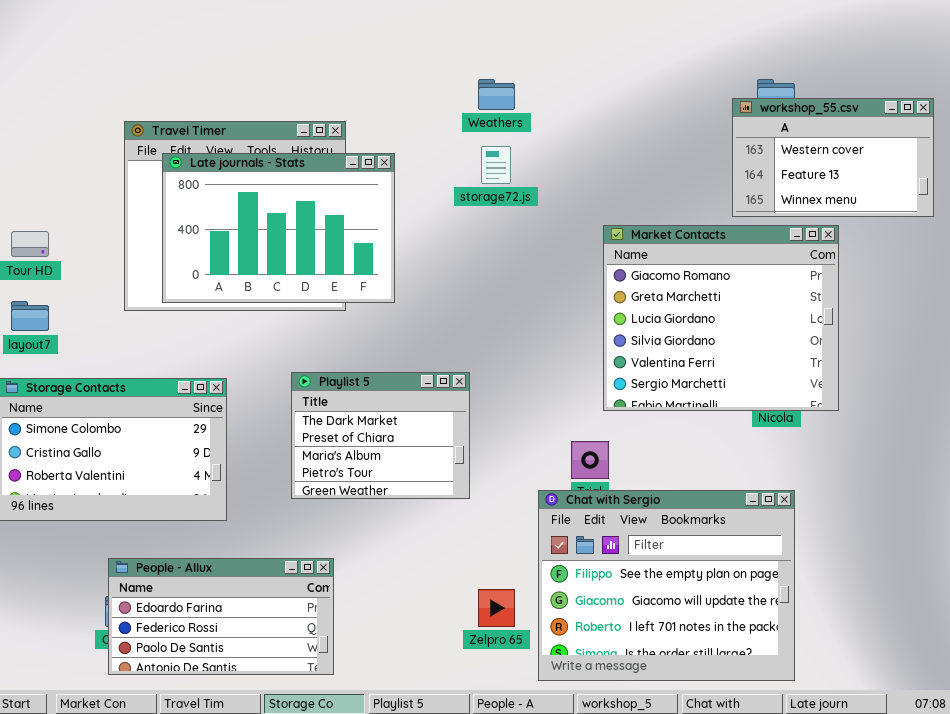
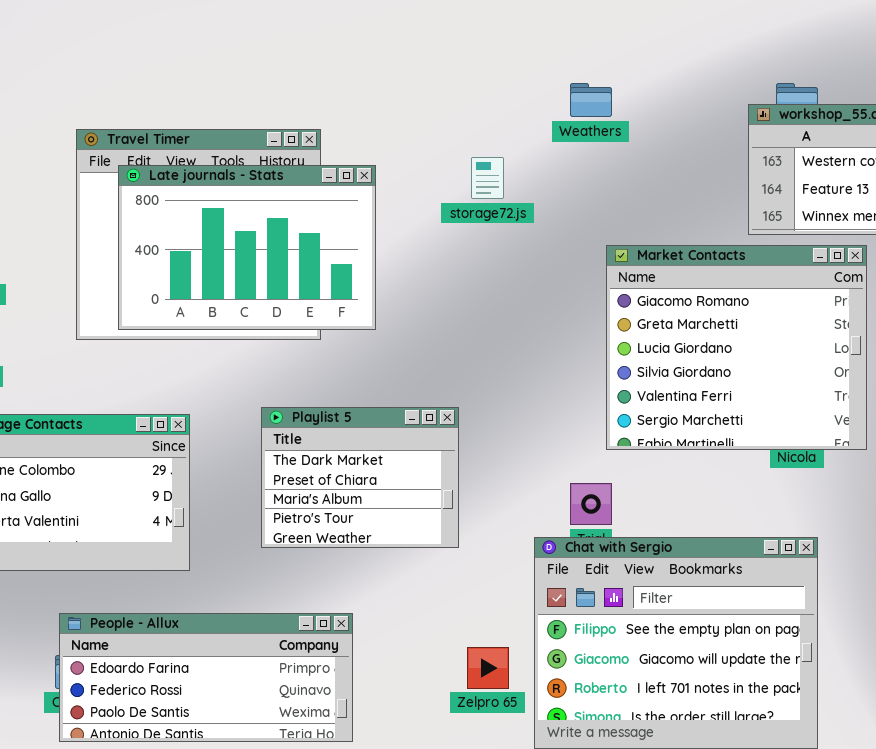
Weathers: [478,79,515,110] -> [570,83,612,117], moved
People - Allux: [108,558,334,675] -> [59,613,353,742], resized

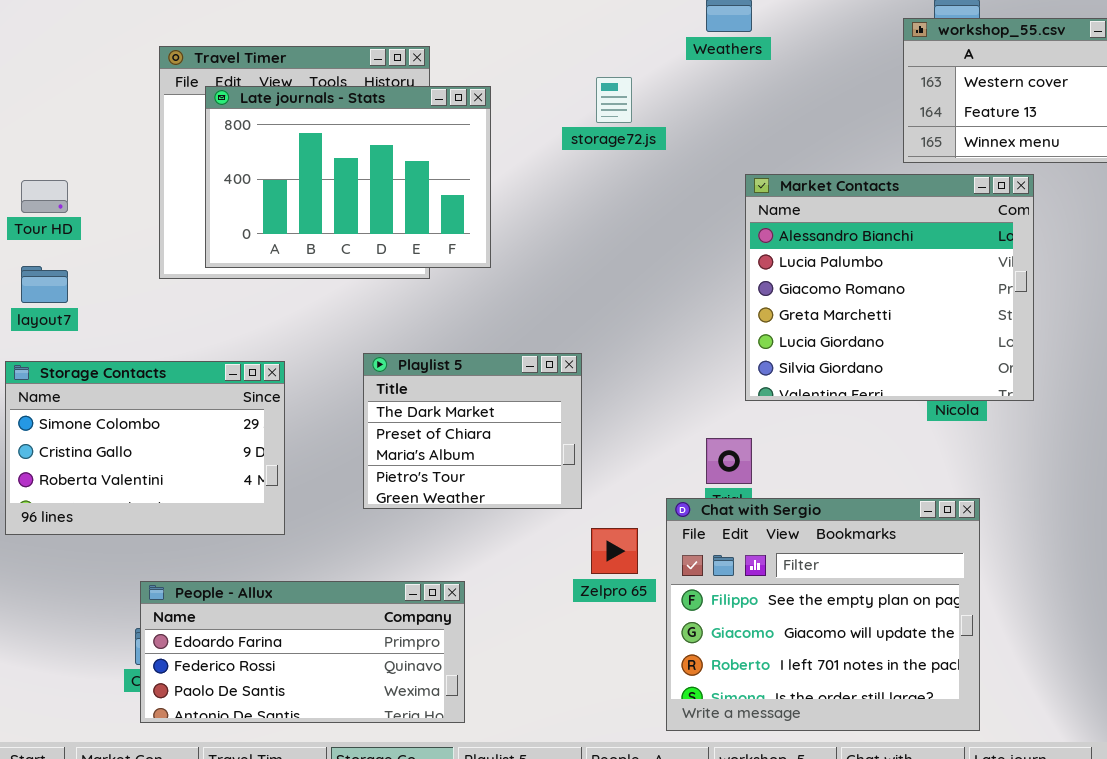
Market Contacts: [606,245,867,450] -> [745,174,1034,401], scrolled up 2 rows
Zelpro 65: [467,647,509,689] -> [591,528,638,574], moved

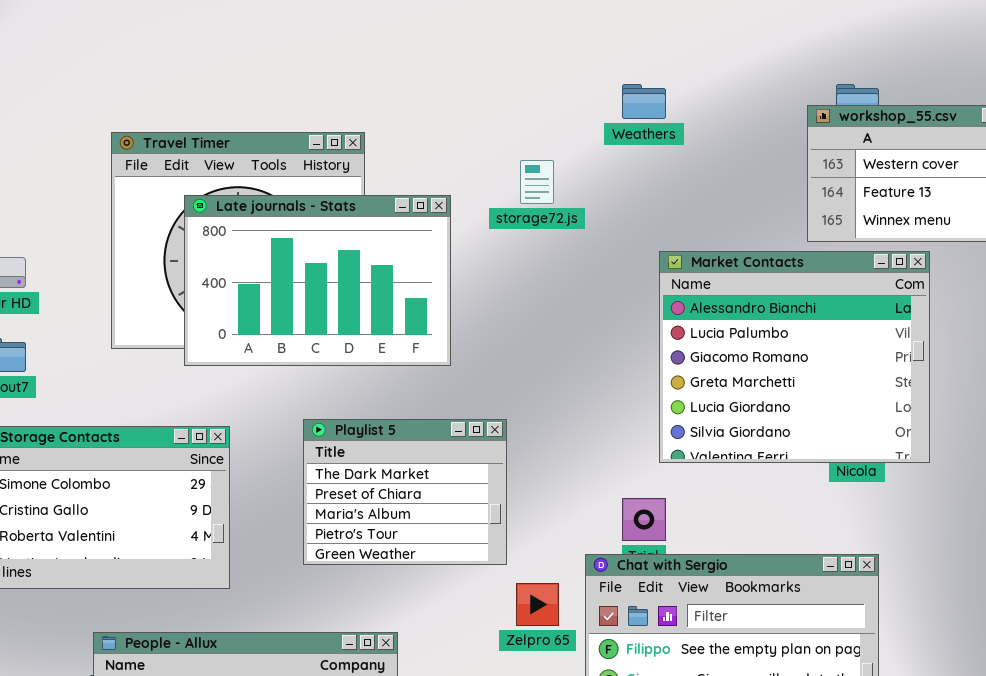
Late journals - Stats: [205,86,491,268] -> [184,195,451,366], moved

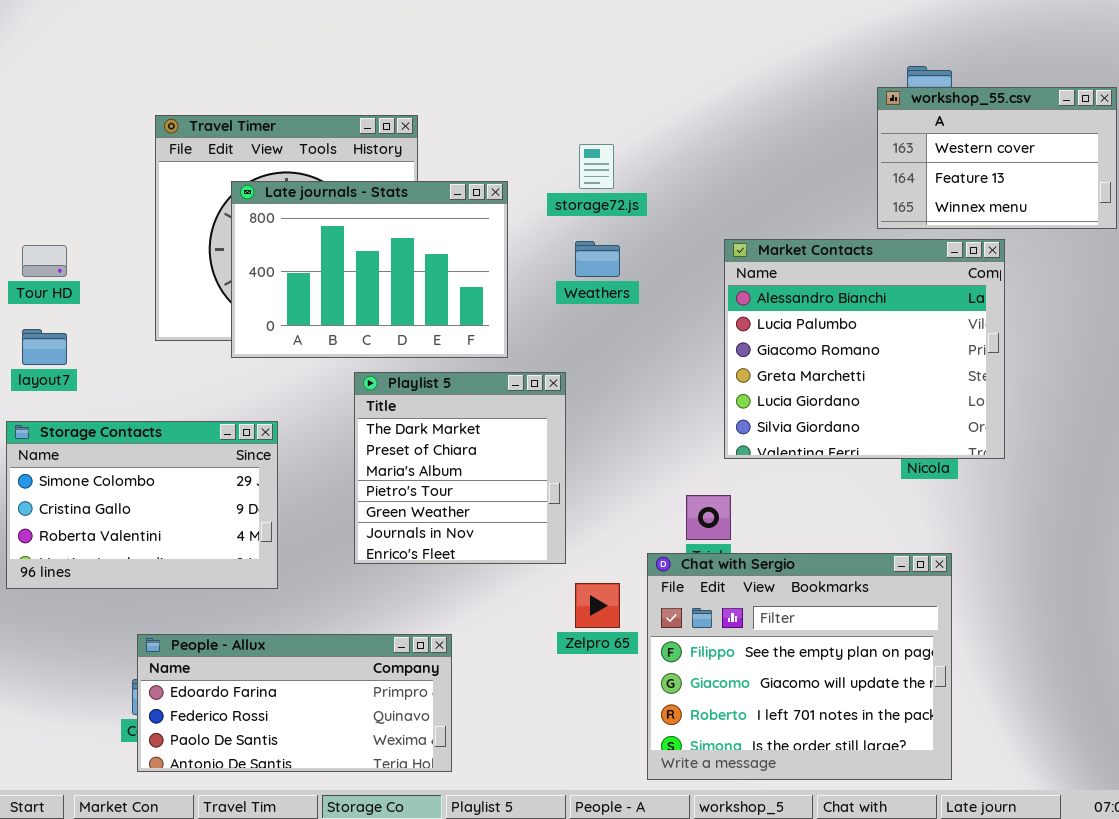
Weathers: [622,84,666,119] -> [575,241,620,277], moved
Playlist 5: [303,419,507,565] -> [354,372,566,564], resized

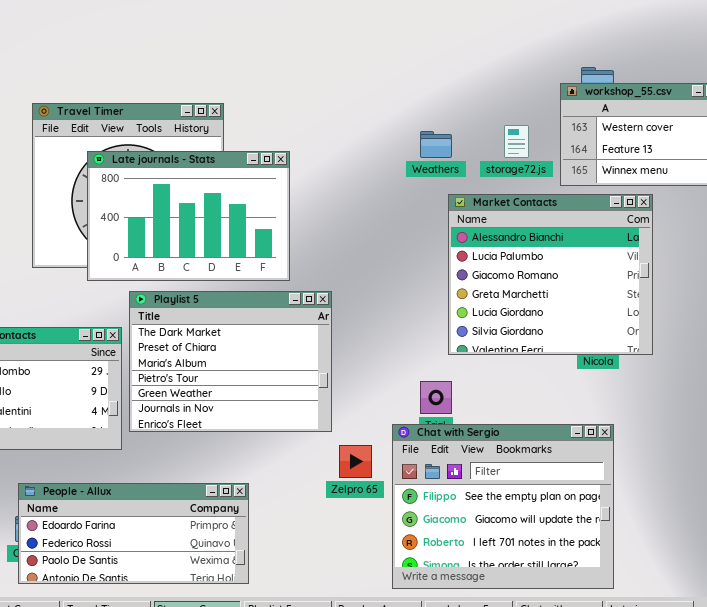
storage72.js: [579,144,614,189] -> [504,125,529,158], moved
Weathers: [575,241,620,277] -> [420,131,452,158], moved
Playlist 5: [354,372,566,564] -> [129,291,332,432], resized

